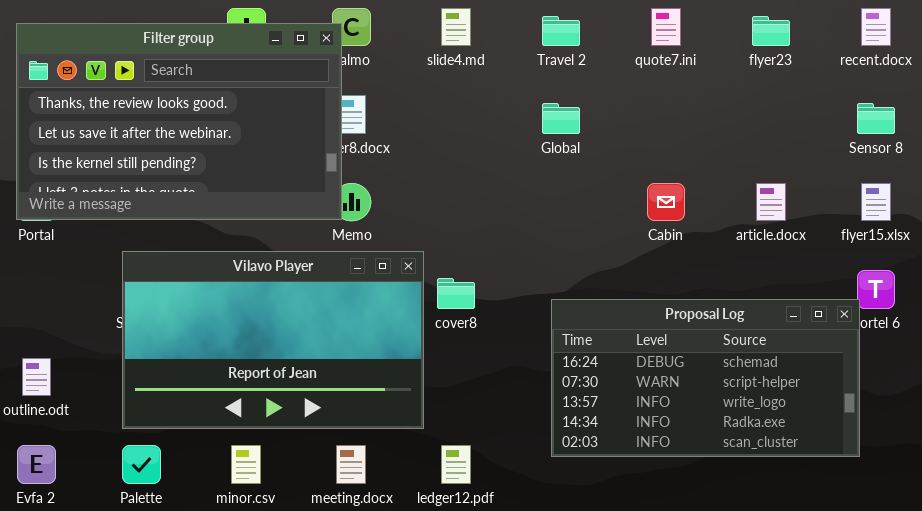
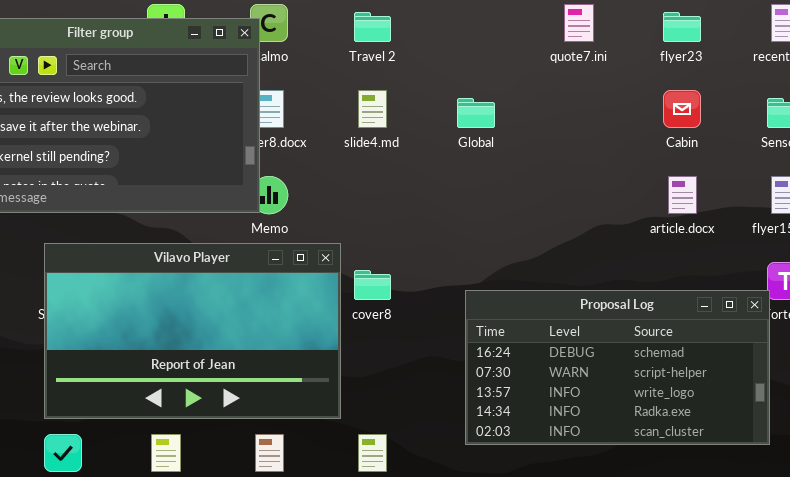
slide4.md: [441,8,471,46] -> [358,90,387,128], moved
Travel 2: [542,16,580,46] -> [354,12,391,42], moved
Cabin: [647,183,685,221] -> [663,90,701,128], moved

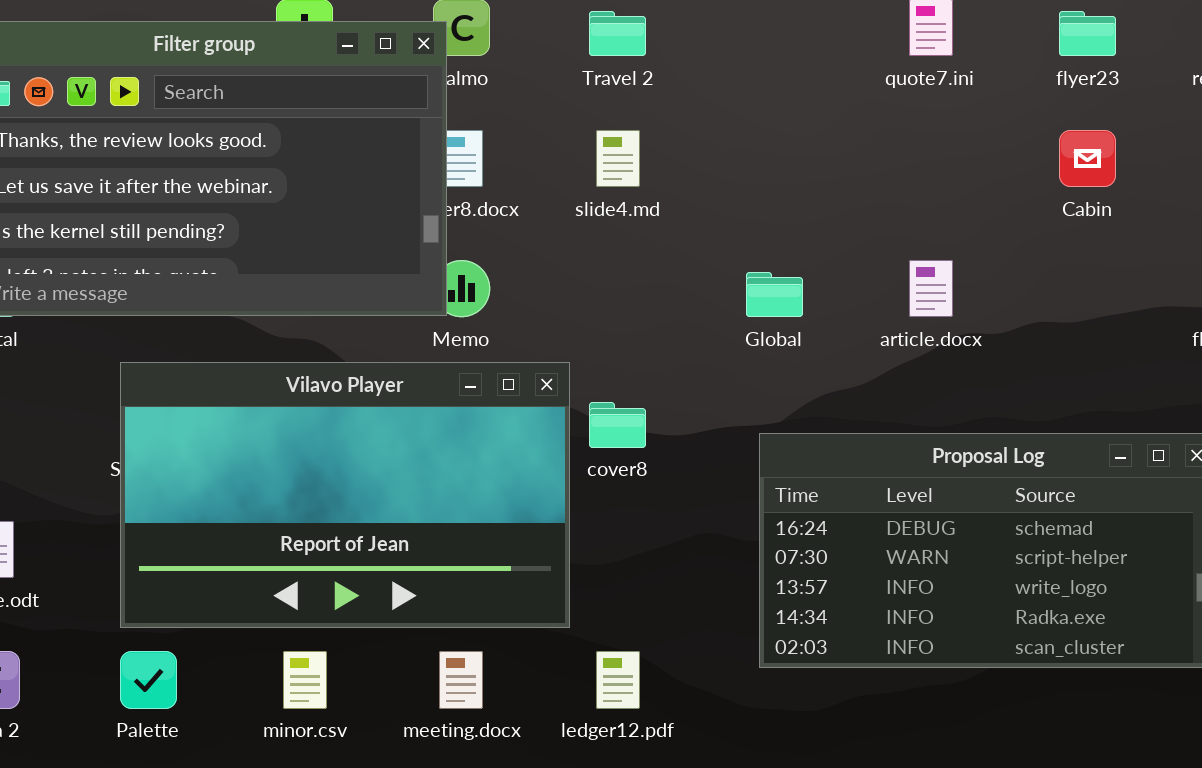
Global: [457,98,495,128] -> [746,272,803,317], moved
article.docx: [668,176,697,214] -> [909,260,953,317], moved

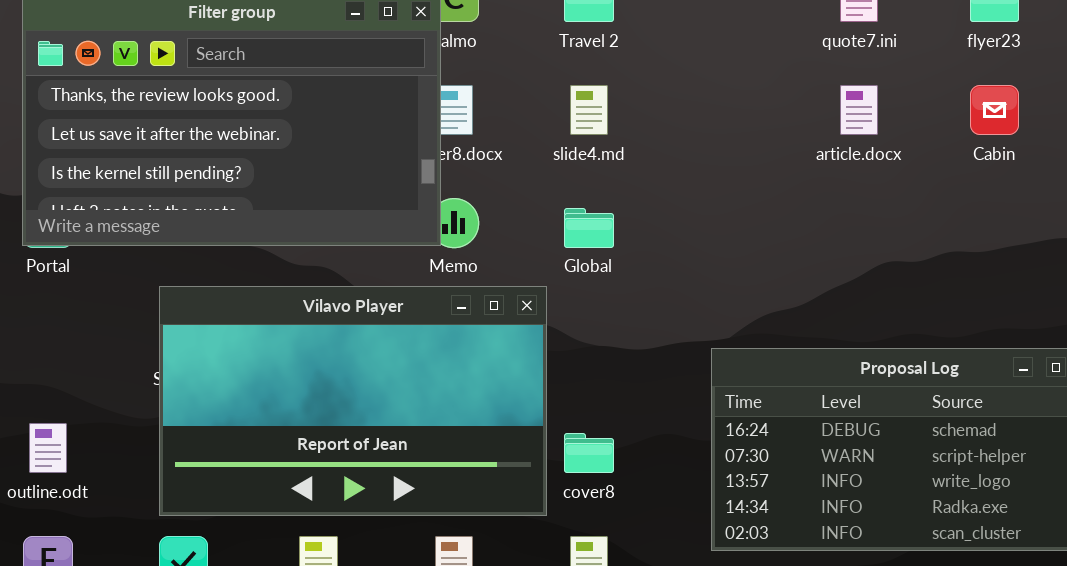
article.docx: [909,260,953,317] -> [840,85,878,135], moved
Global: [746,272,803,317] -> [564,208,614,248], moved
cover8: [589,402,646,448] -> [564,433,614,473], moved

